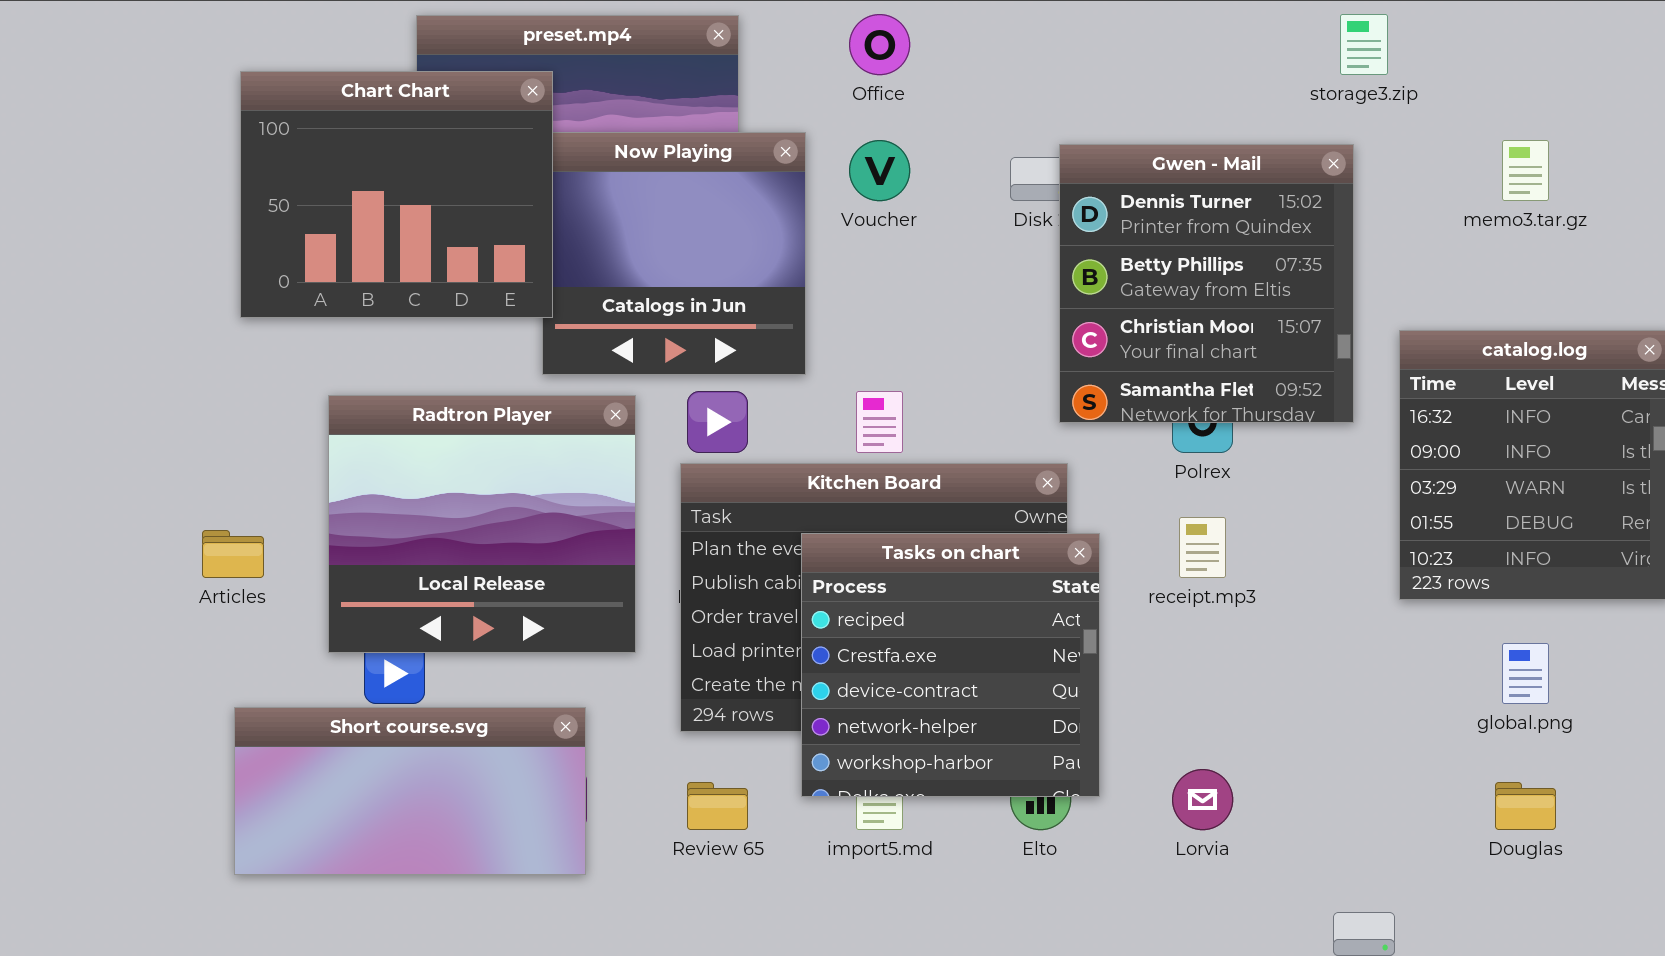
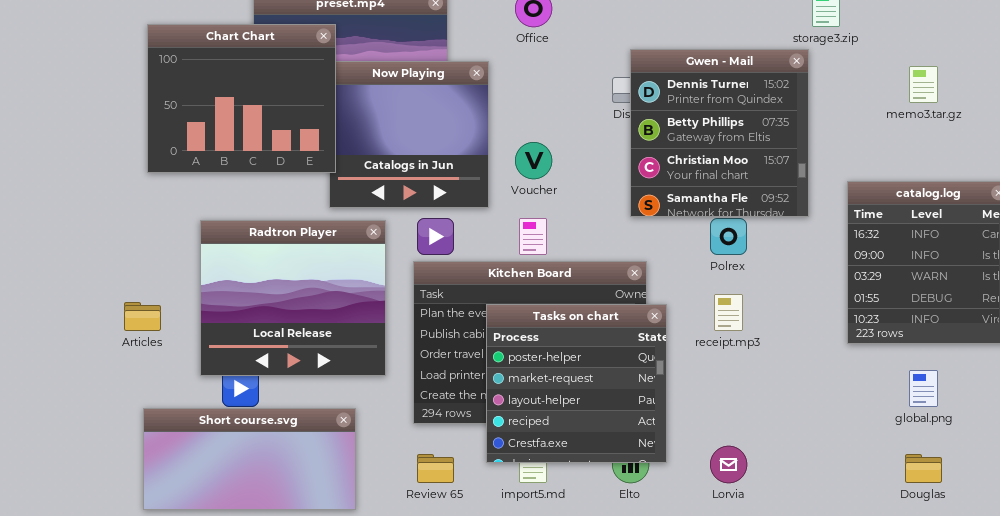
Voucher: [849,140,910,201] -> [515,142,552,179], moved
Gwen - Mail: [1059,144,1354,423] -> [630,49,809,217], moved
Tasks on chart: [801,533,1100,797] -> [486,304,667,463], scrolled up 3 rows

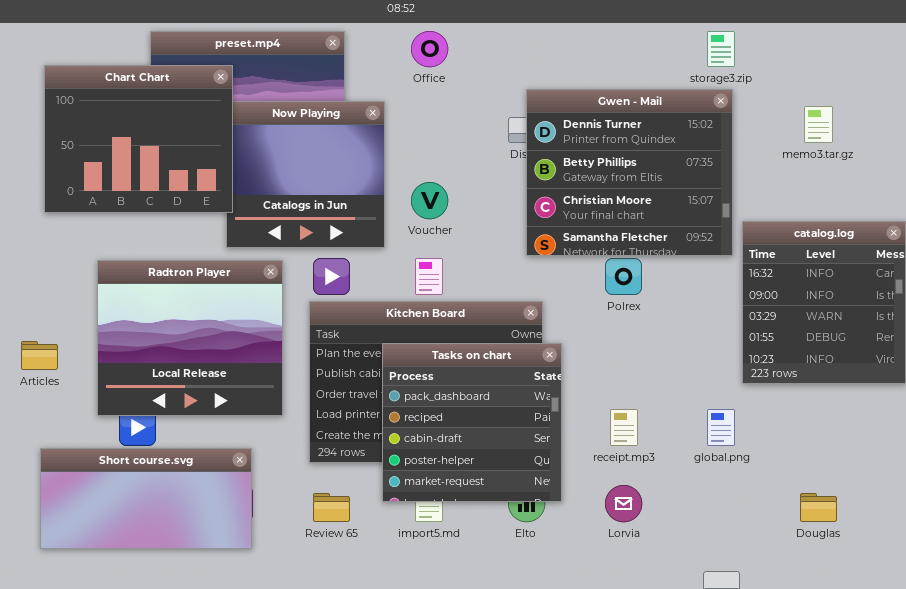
Gwen - Mail: [630,49,809,217] -> [526,89,733,256], resized
receipt.mp3: [714,294,743,331] -> [610,409,638,446], moved
Tasks on chart: [486,304,667,463] -> [382,343,562,502], scrolled up 3 rows
global.png: [909,370,938,407] -> [707,409,735,446], moved

